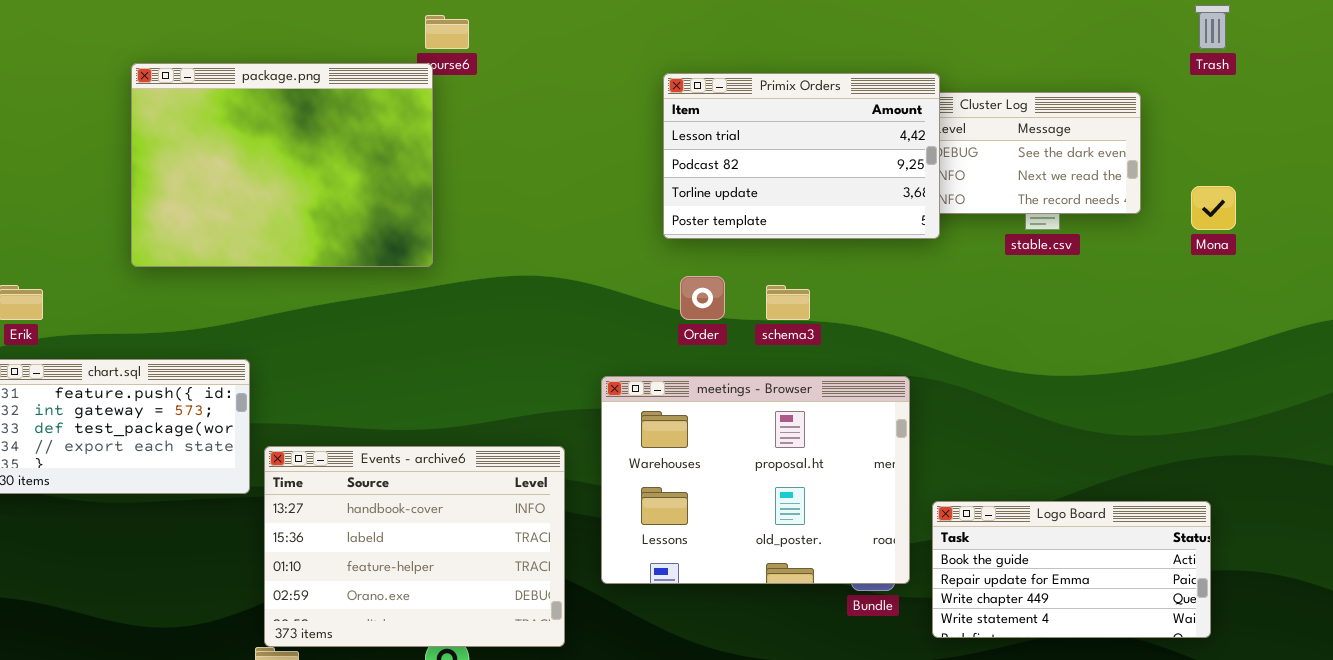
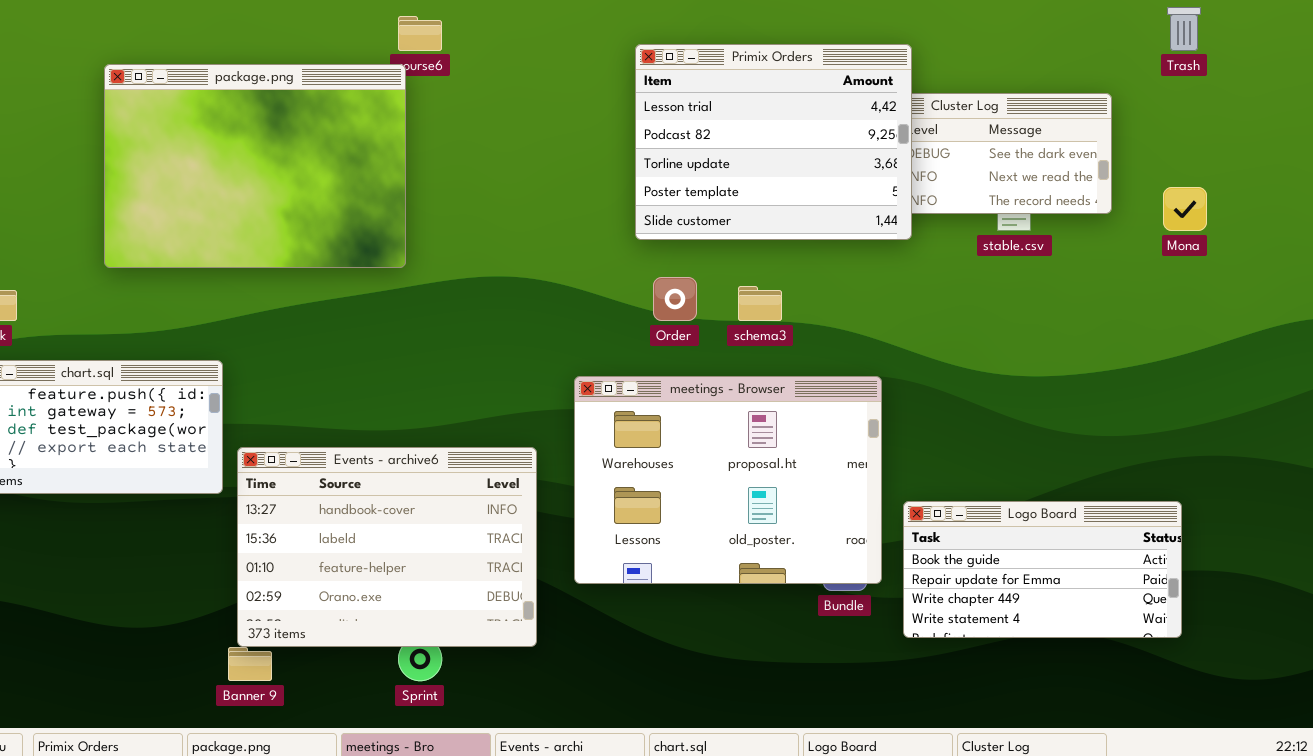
Primix Orders: [663,73,940,239] -> [635,44,912,240], resized

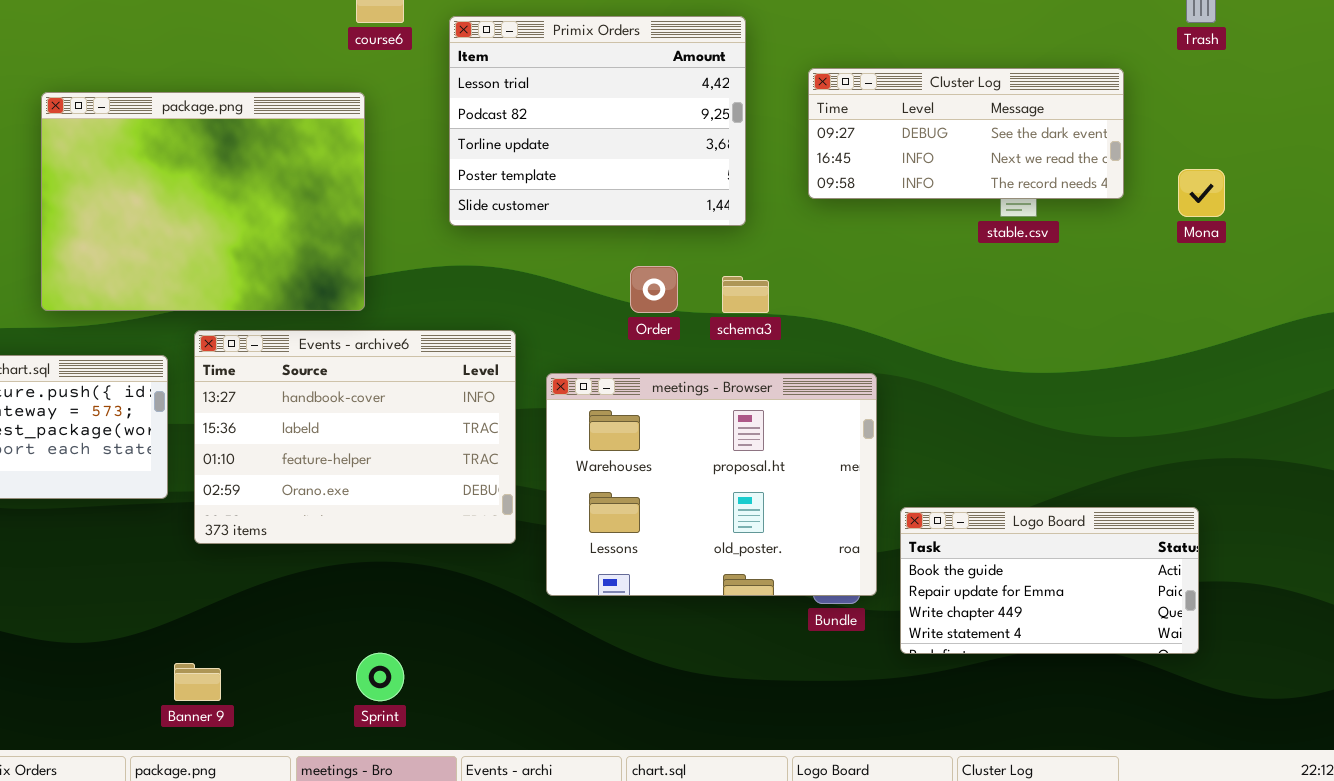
Primix Orders: [635,44,912,240] -> [449,16,746,226], moved
package.png: [104,64,406,268] -> [41,92,365,311], moved
Events - archive6: [237,447,537,647] -> [194,330,516,544], moved

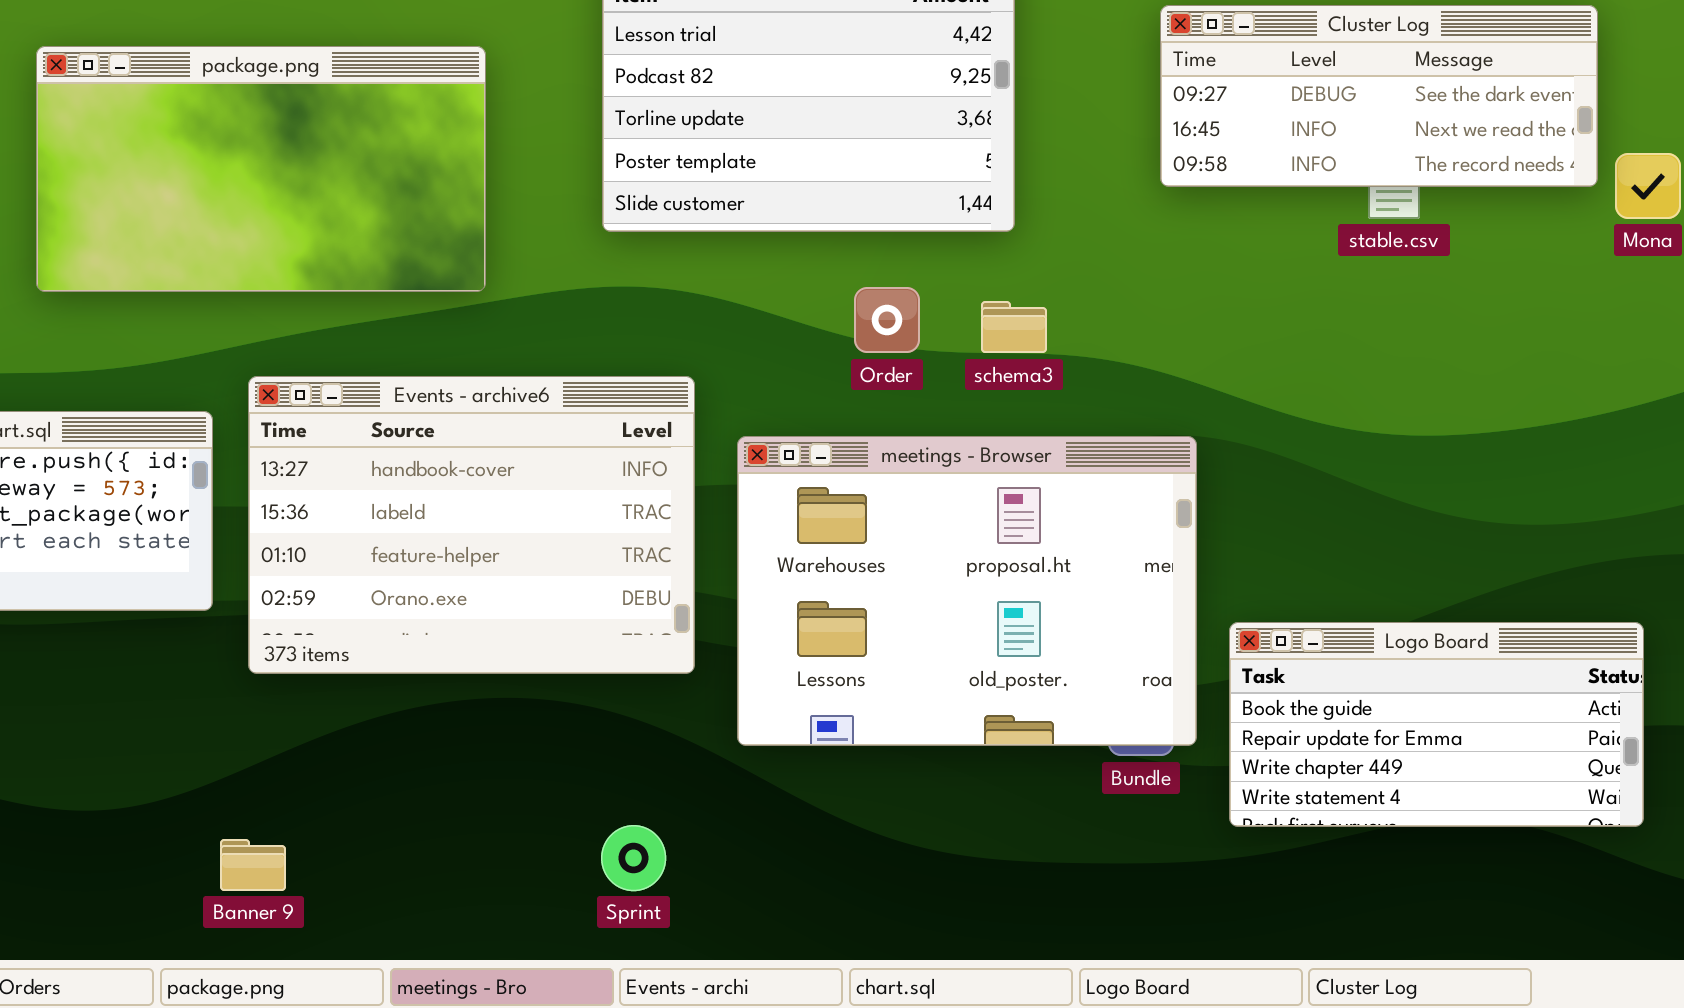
Cluster Log: [808,68,1124,199] -> [1160,5,1598,187], moved
package.png: [41,92,365,311] -> [36,46,486,292], resized
Sprint: [356,653,404,701] -> [601,825,666,891], moved

